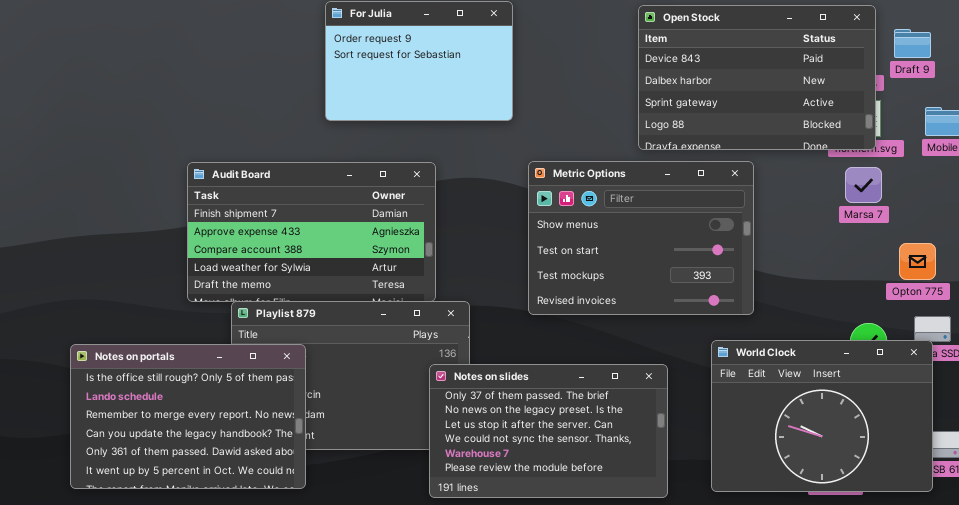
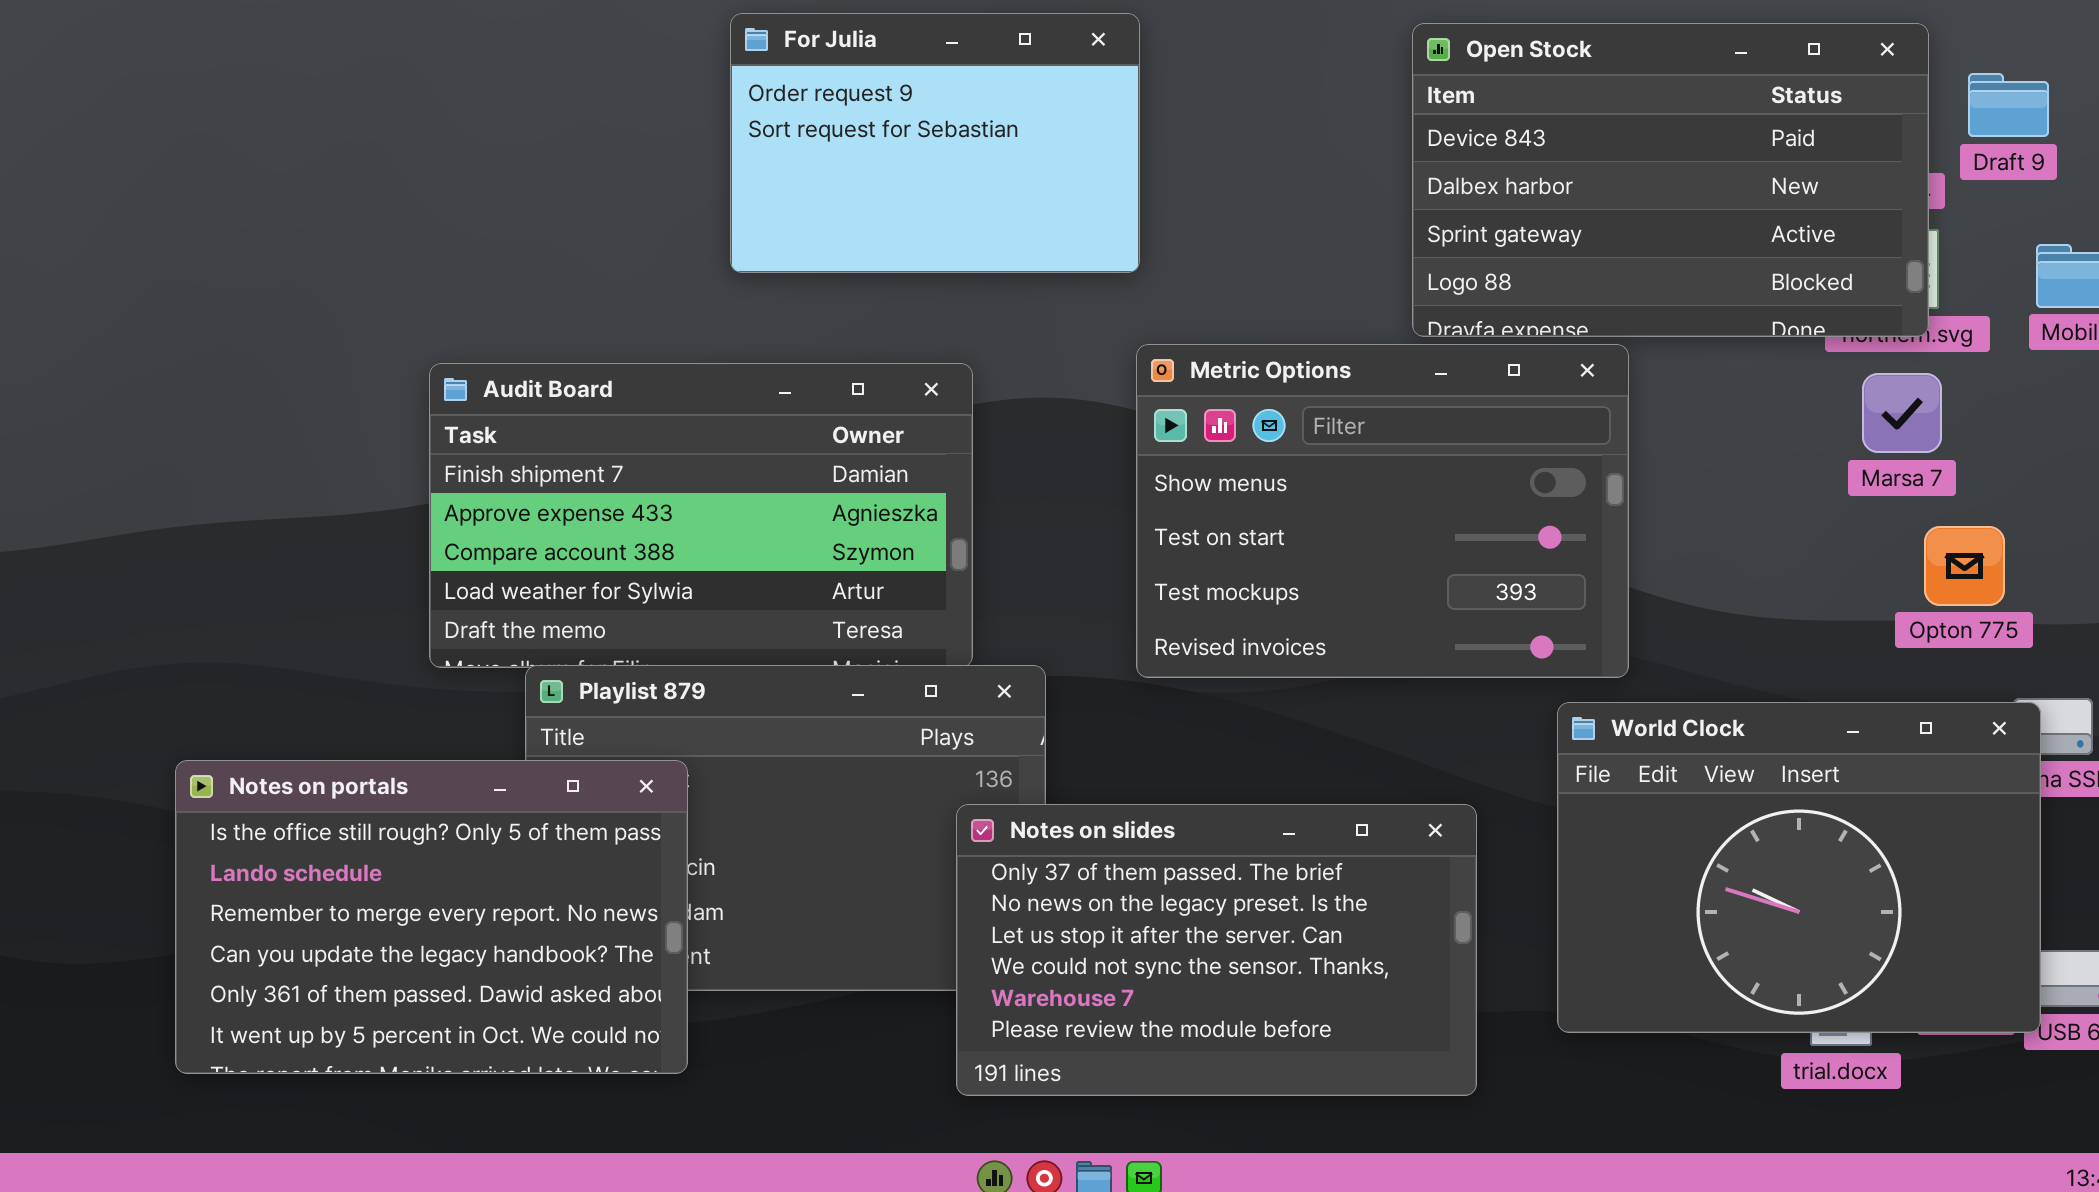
Metric Options: [528,161,754,315] -> [1136,344,1629,678], moved
Opton 775: [899,243,936,280] -> [1924,526,2005,606], moved
World Clock: [711,340,933,492] -> [1557,702,2041,1033], moved

